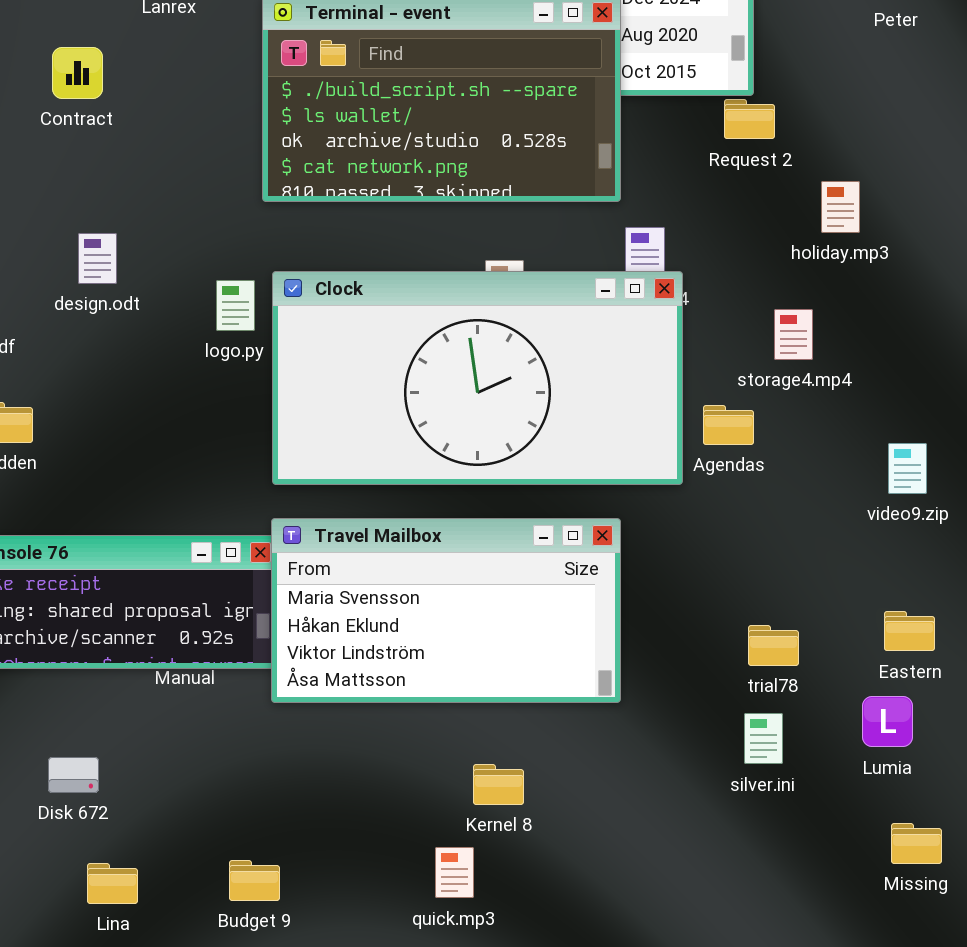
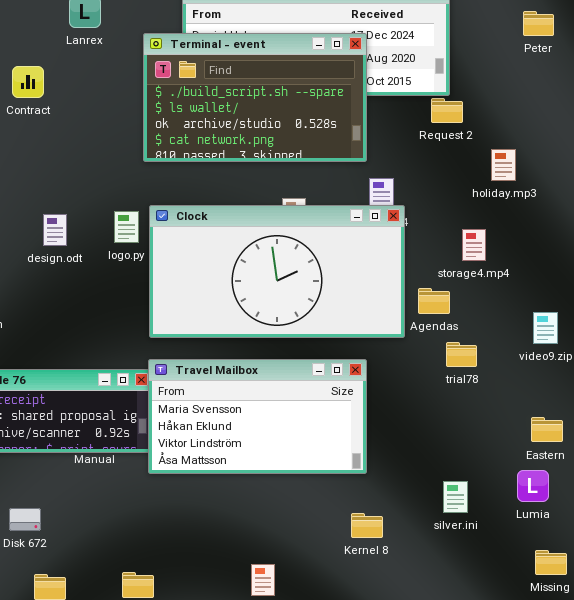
design.odt: [78,233,117,284] -> [43,214,67,246], moved
trial78: [748,625,799,666] -> [446,342,477,367], moved
Kernel 8: [473,764,524,805] -> [351,513,383,538], moved

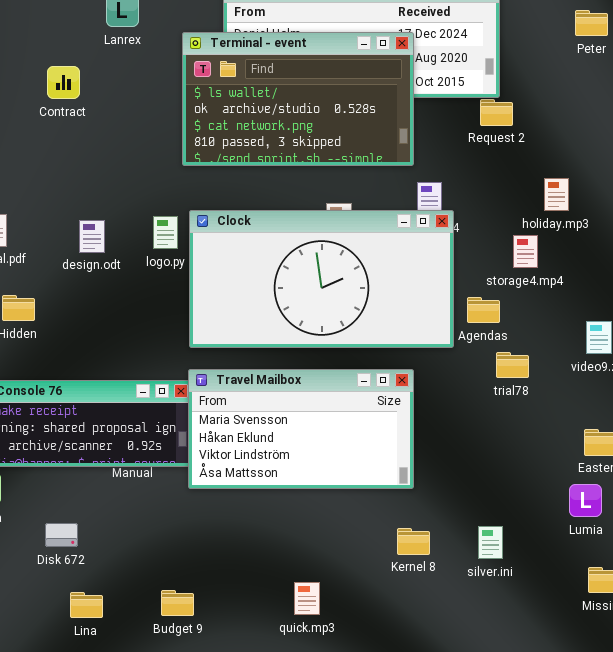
Terminal - event: [143,33,367,162] -> [182,32,414,166], scrolled down 1 row
holiday.mp3: [491,149,516,181] -> [544,178,569,211], moved
silver.ini: [443,481,468,513] -> [478,526,503,559], moved

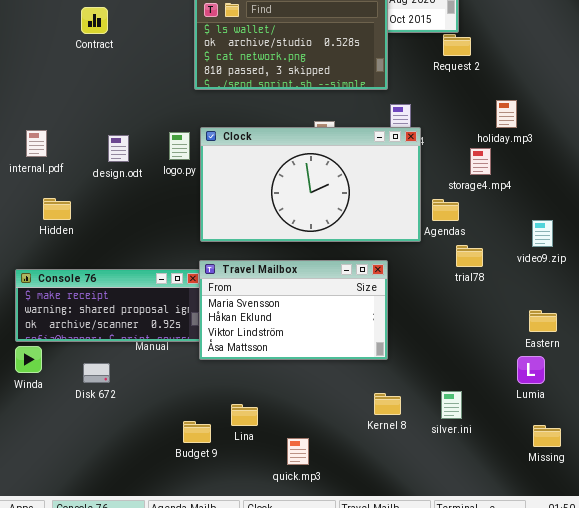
Disk 672: [45,523,78,547] -> [83,363,110,383], moved
Budget 9: [161,590,194,616] -> [183,421,211,443], moved
Lina: [70,592,103,618] -> [231,404,258,426], moved

